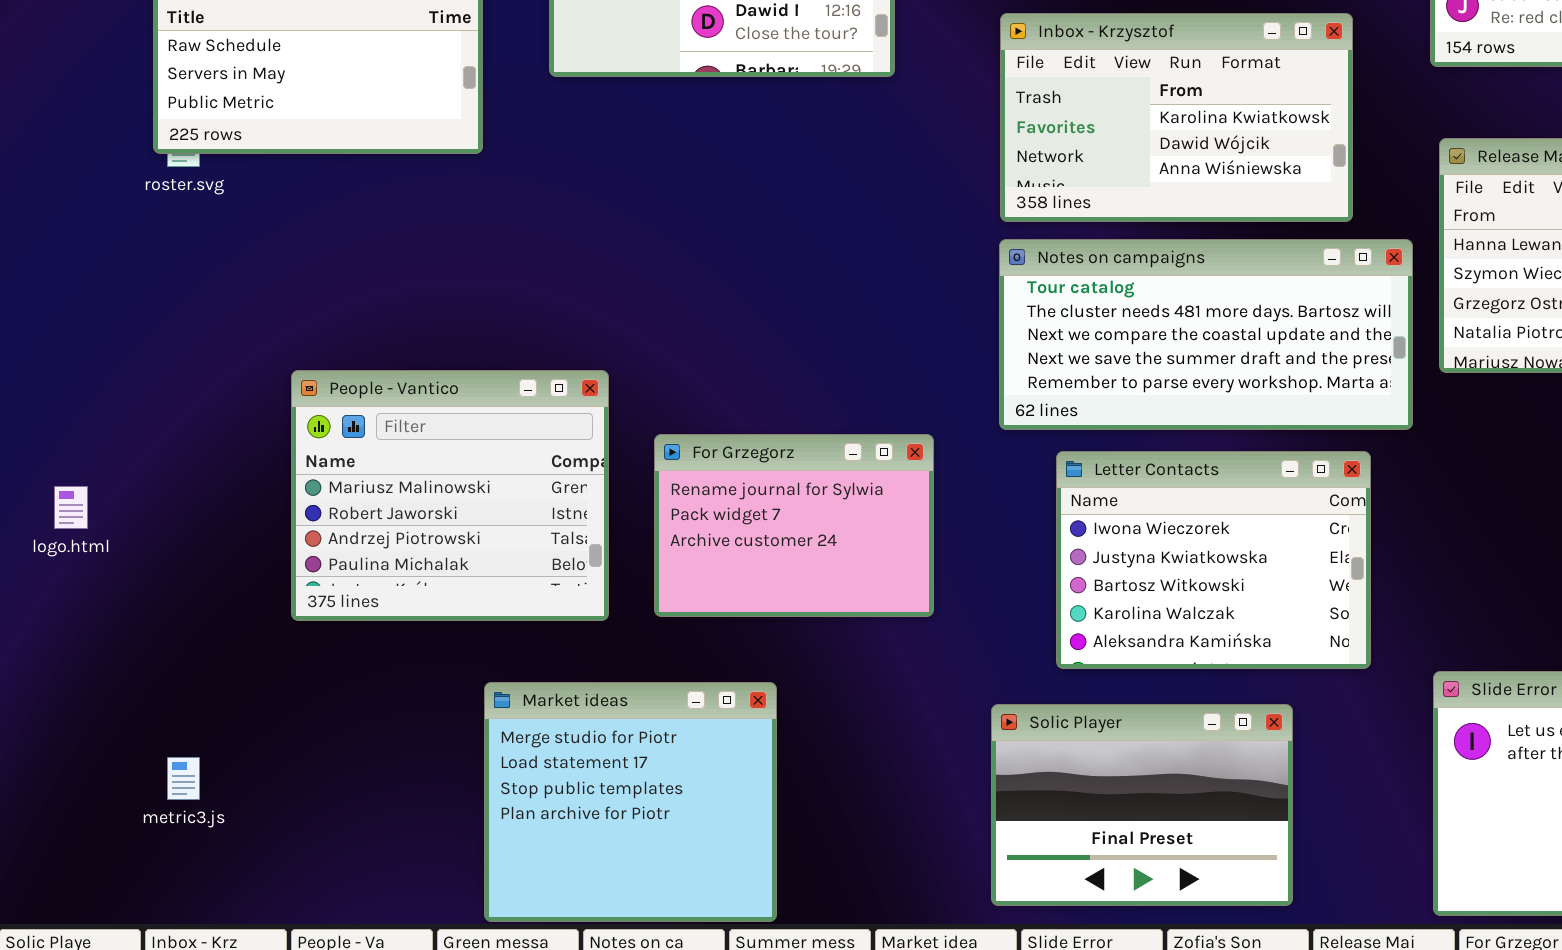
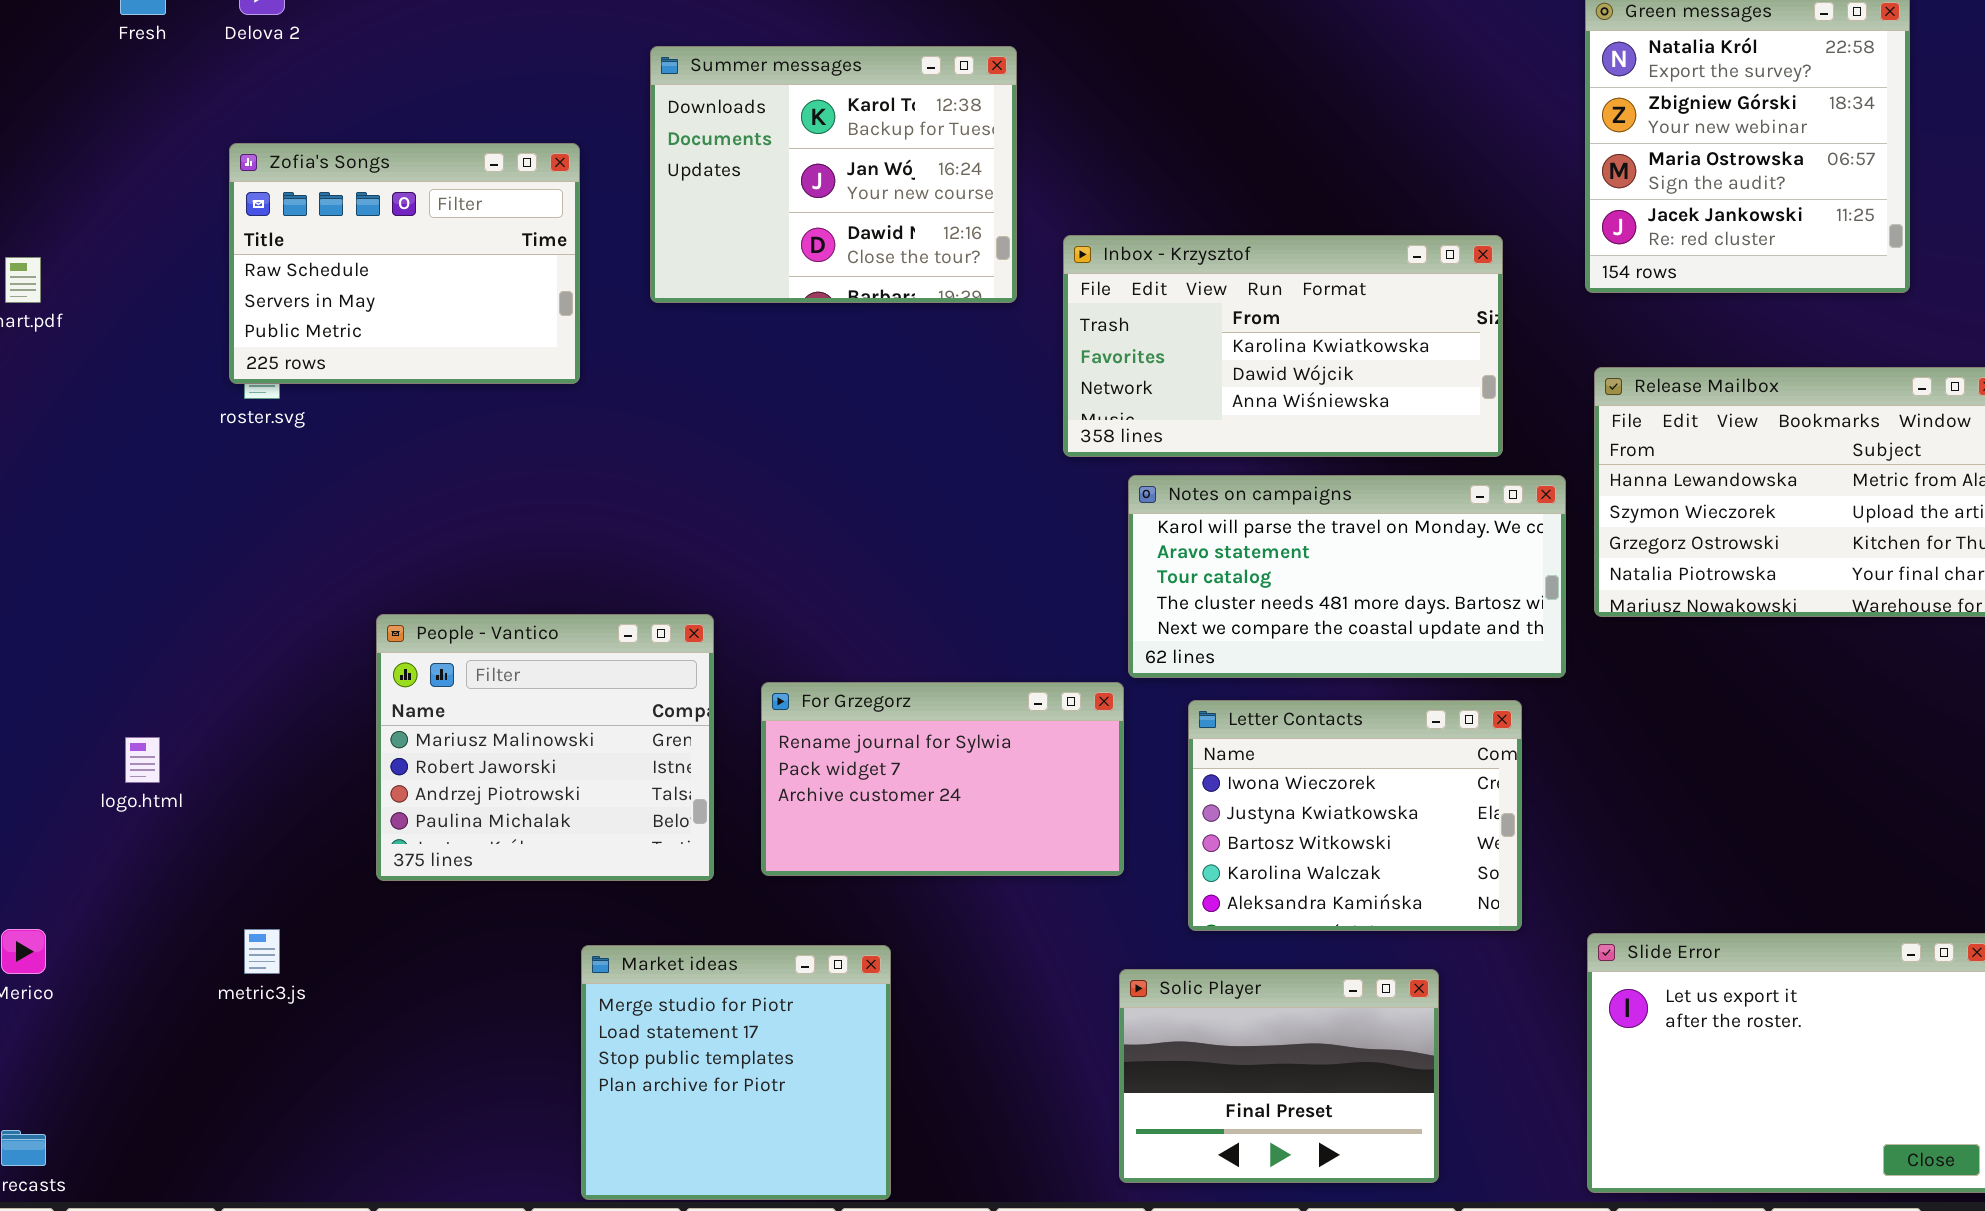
Inbox - Krzysztof: [1000,13,1353,222] -> [1063,235,1503,457], resized
Notes on campaigns: [999,239,1413,430] -> [1128,475,1566,678], scrolled up 2 rows
For Grzegorz: [654,434,934,617] -> [761,682,1124,876], resized
metric3.js: [167,757,200,800] -> [244,929,280,974], moved

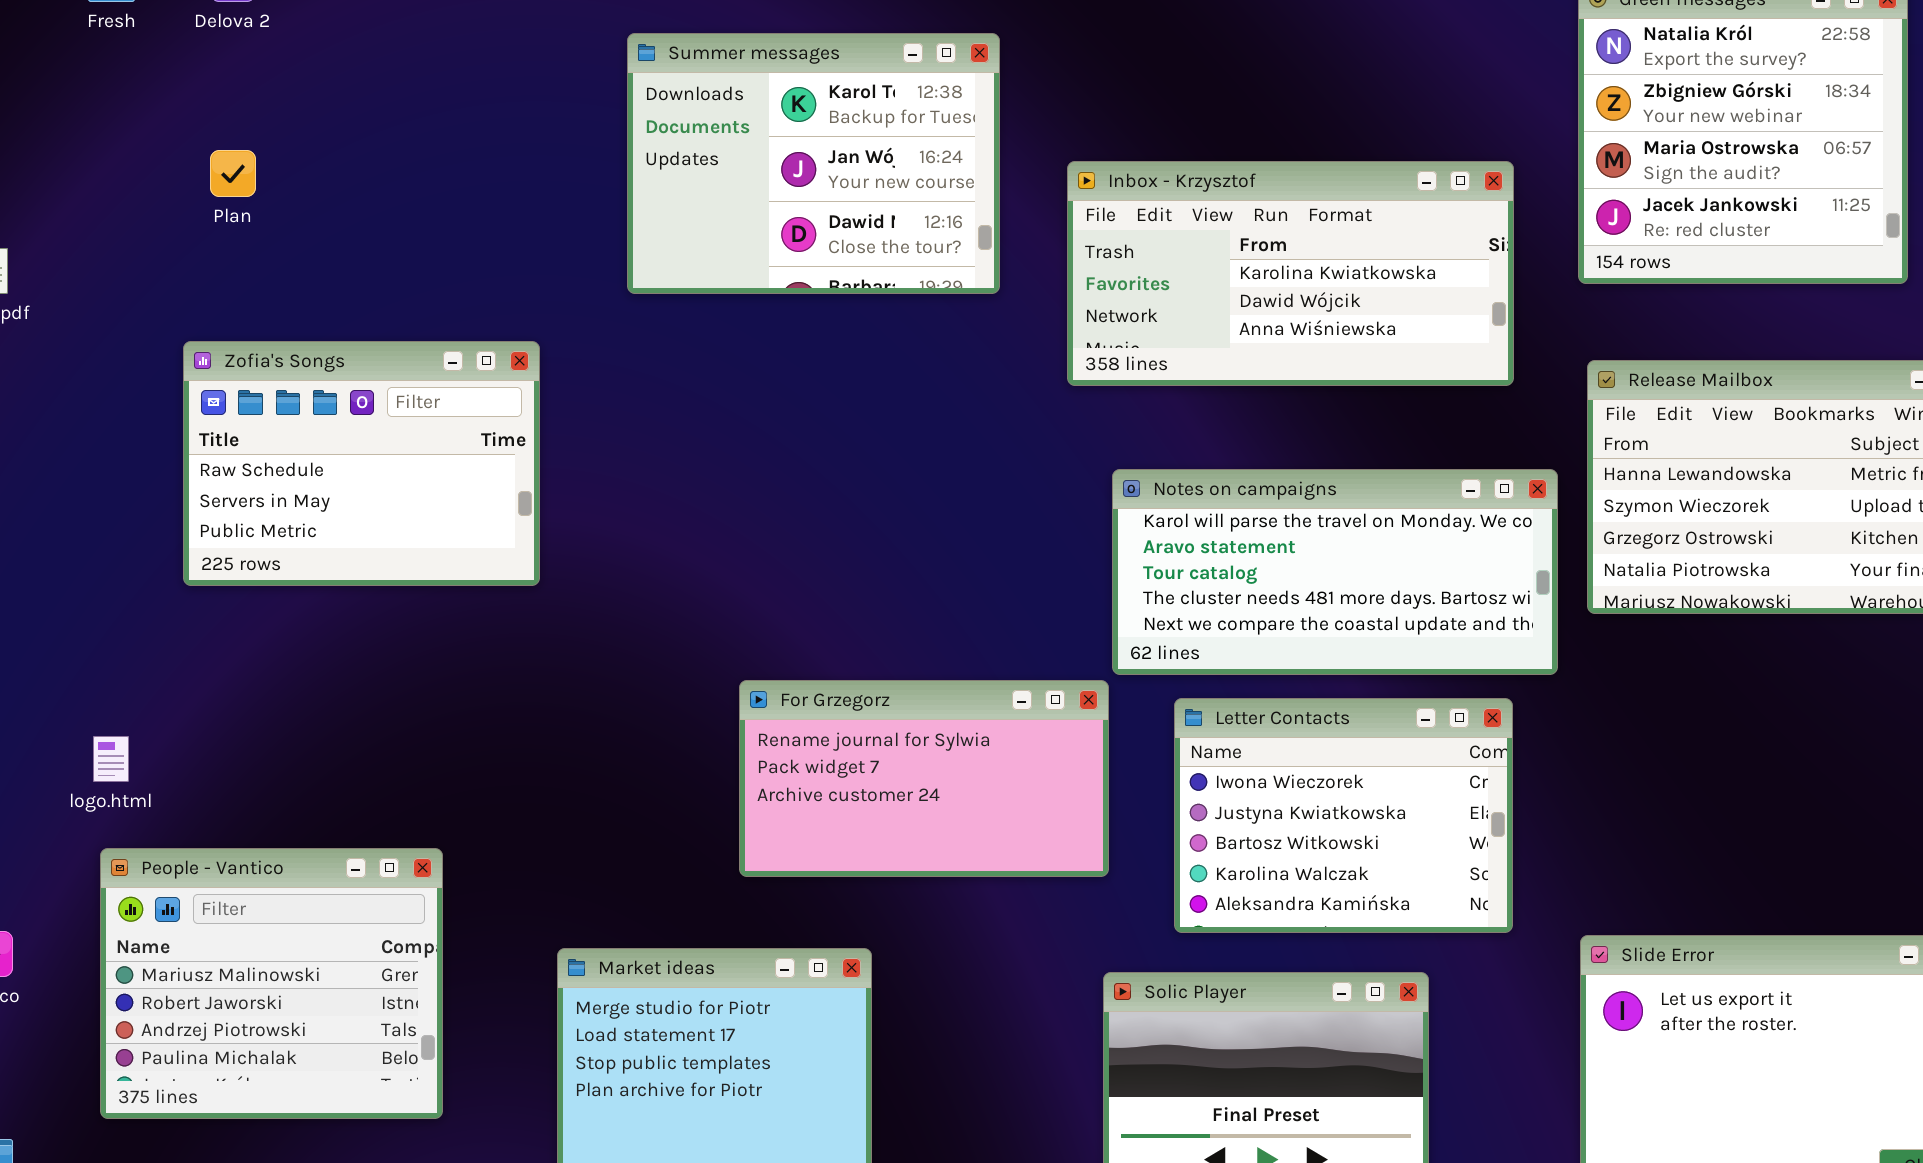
Zofia's Songs: [229,143,580,384] -> [183,341,540,586], moved
Inbox - Krzysztof: [1063,235,1503,457] -> [1067,161,1514,386], moved
People - Vantico: [376,614,714,881] -> [100,848,443,1119], moved

